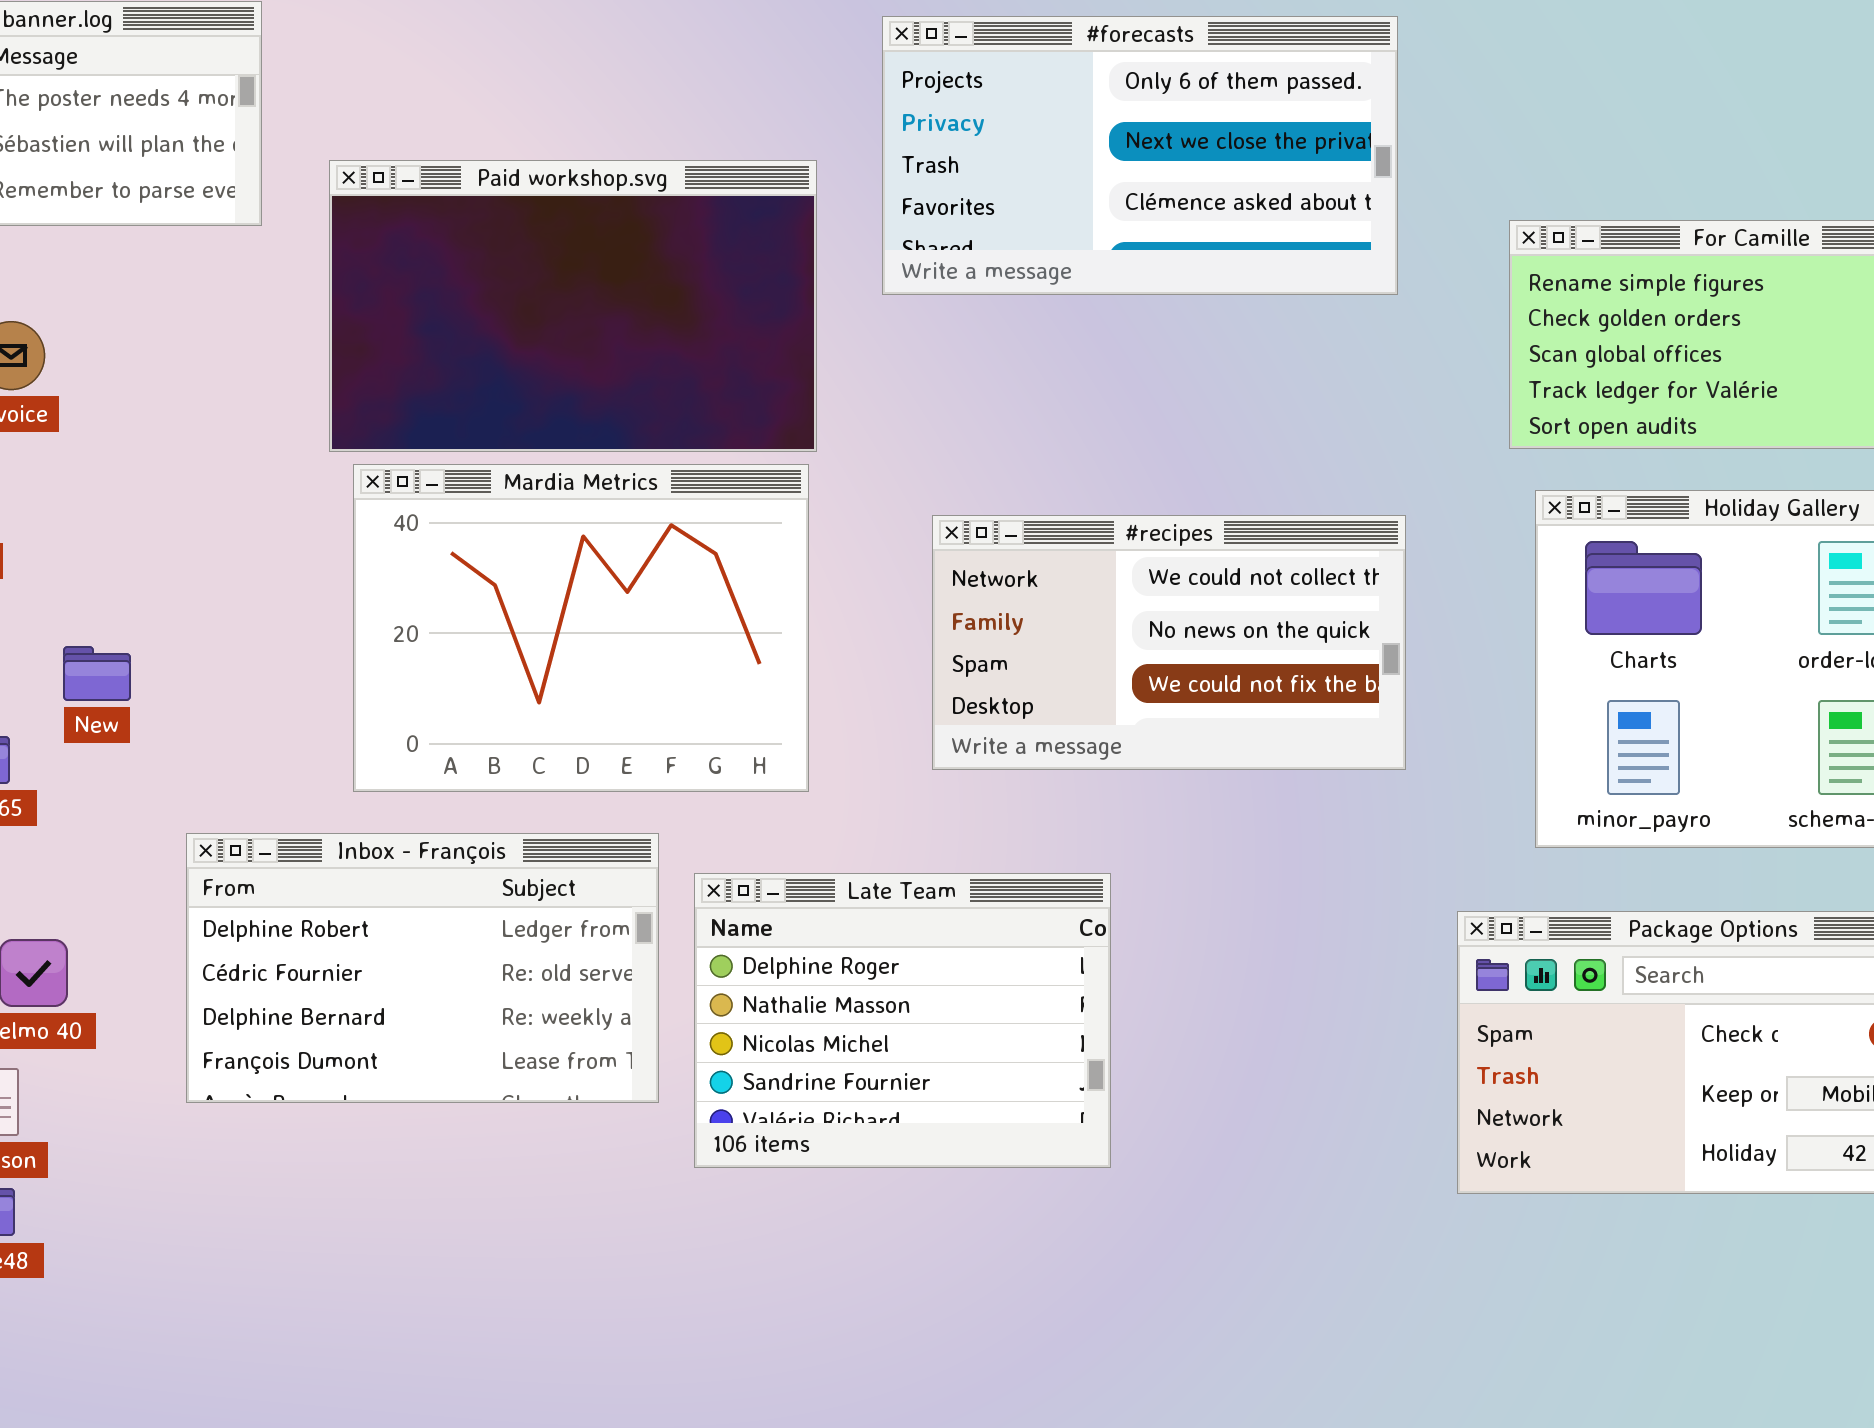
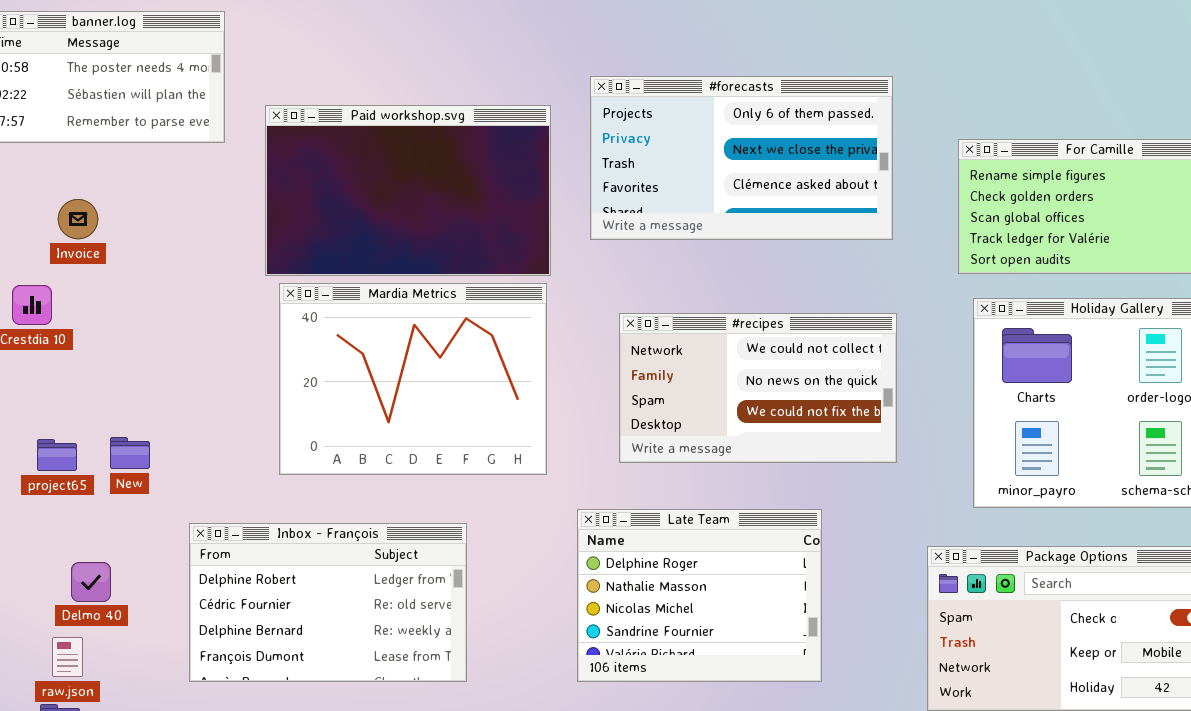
#forecasts: [882,16,1398,295] -> [590,76,893,240], moved
New: [63,646,131,701] -> [110,437,150,469], moved
Inbox - François: [186,833,659,1103] -> [189,523,467,682], moved
Late Team: [694,873,1111,1168] -> [577,509,822,682], moved

